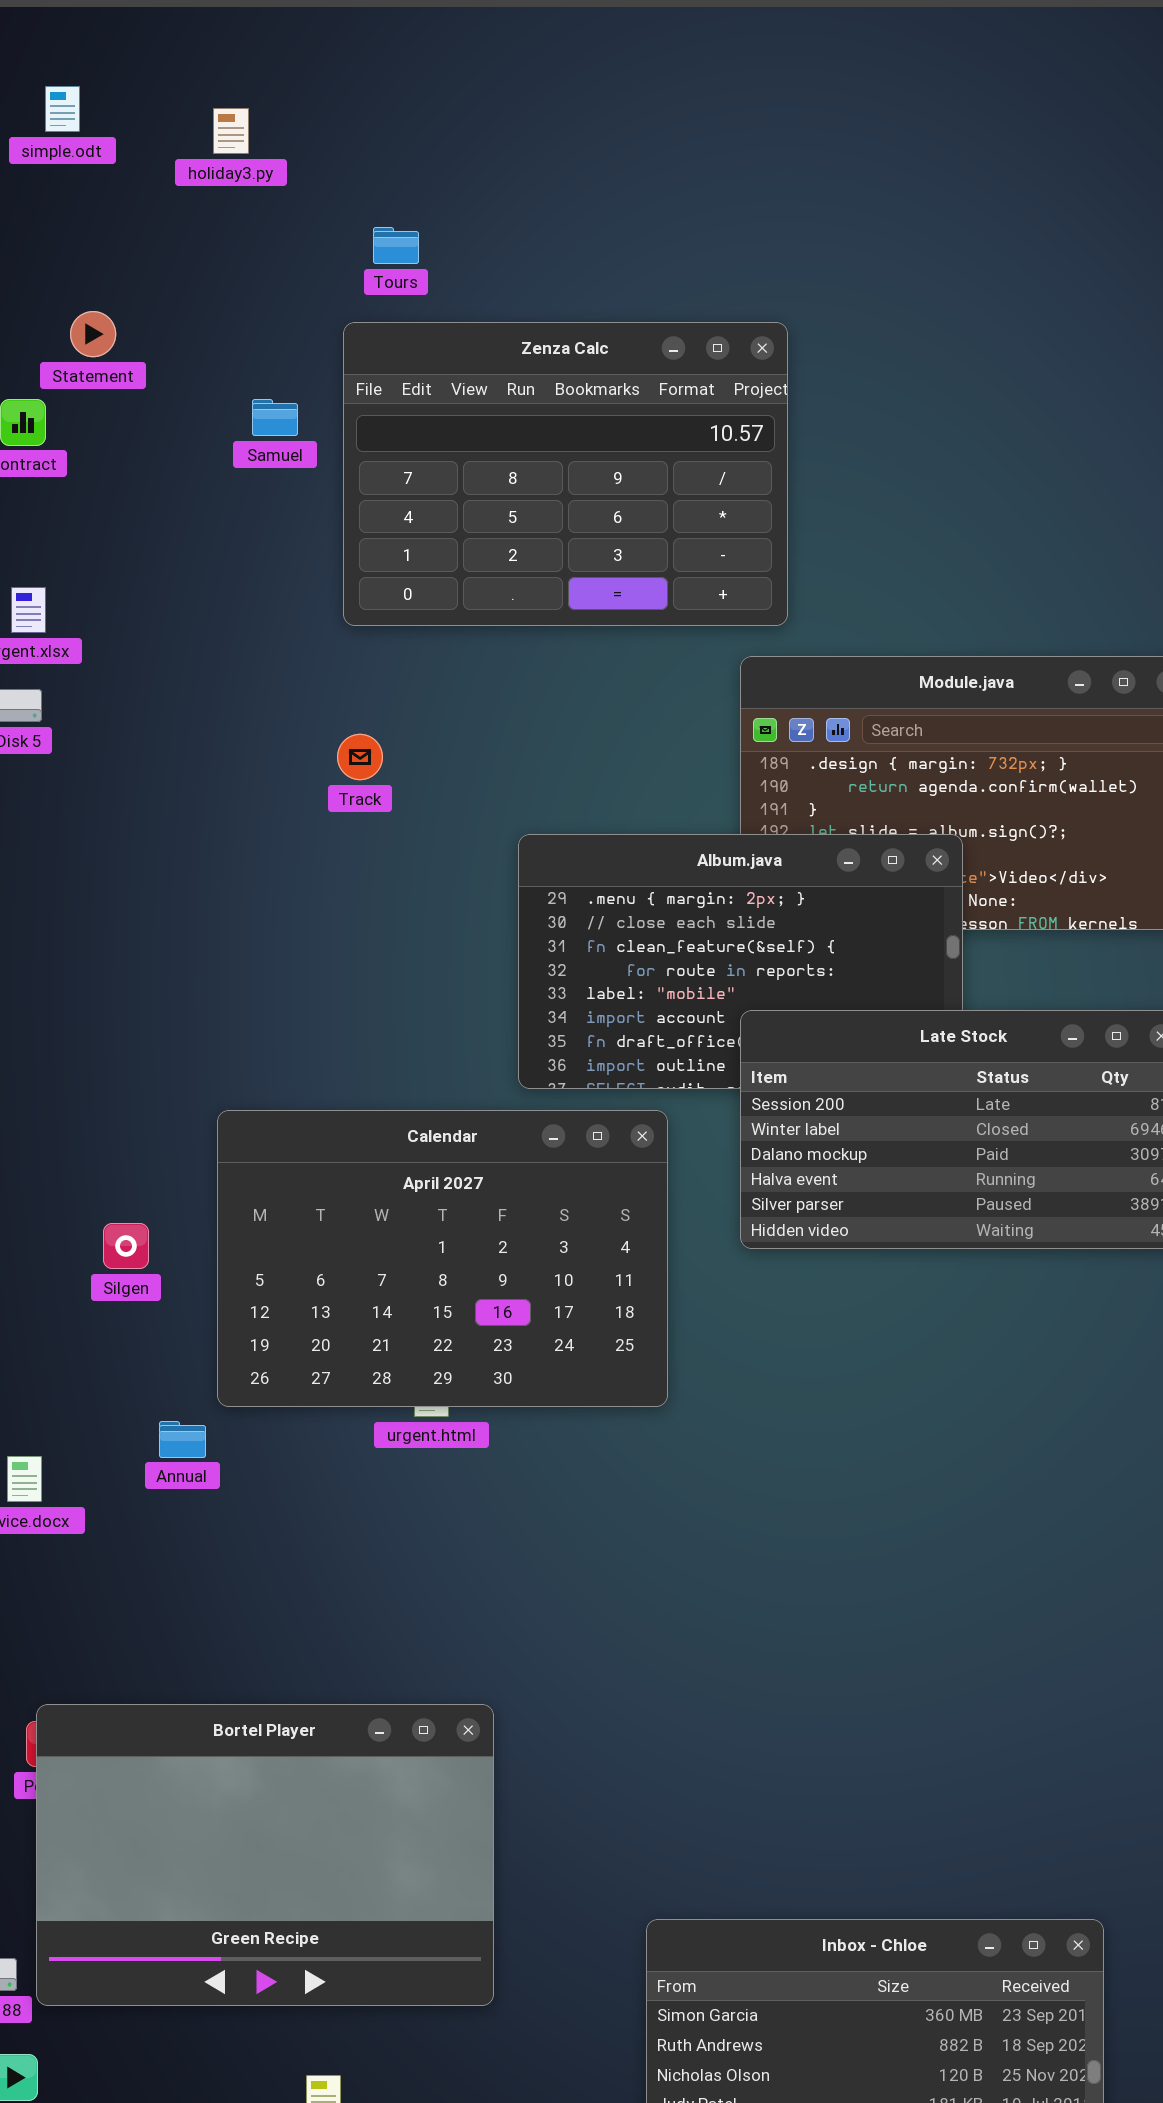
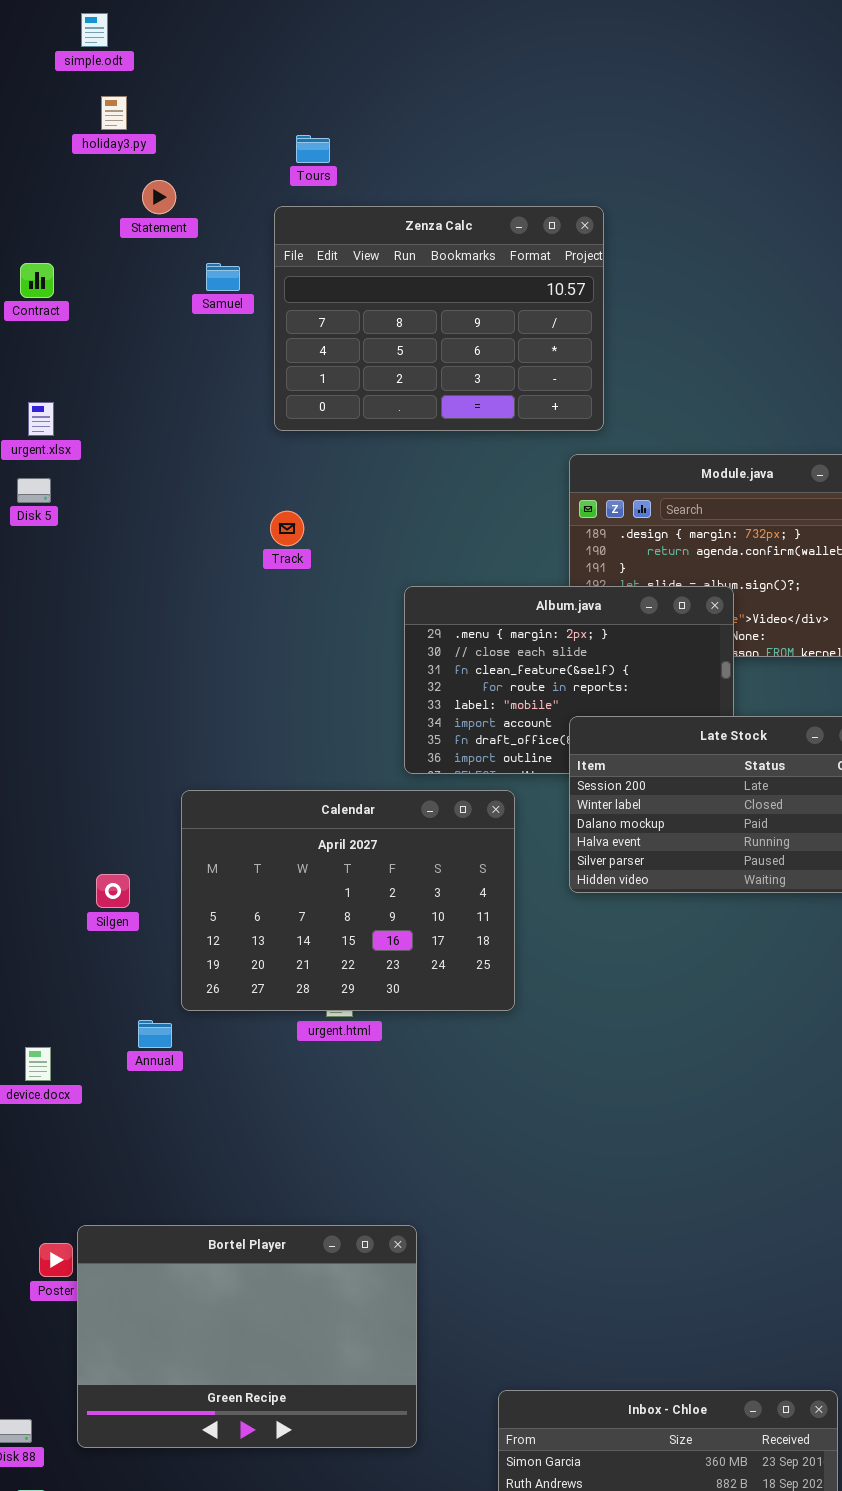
simple.odt: [45,86,80,132] -> [81,13,108,47], moved
holiday3.py: [213,108,249,154] -> [101,96,127,130], moved
Statement: [70,311,116,357] -> [142,180,176,214], moved
Bortel Player: [36,1704,494,2006] -> [77,1225,417,1448], moved

